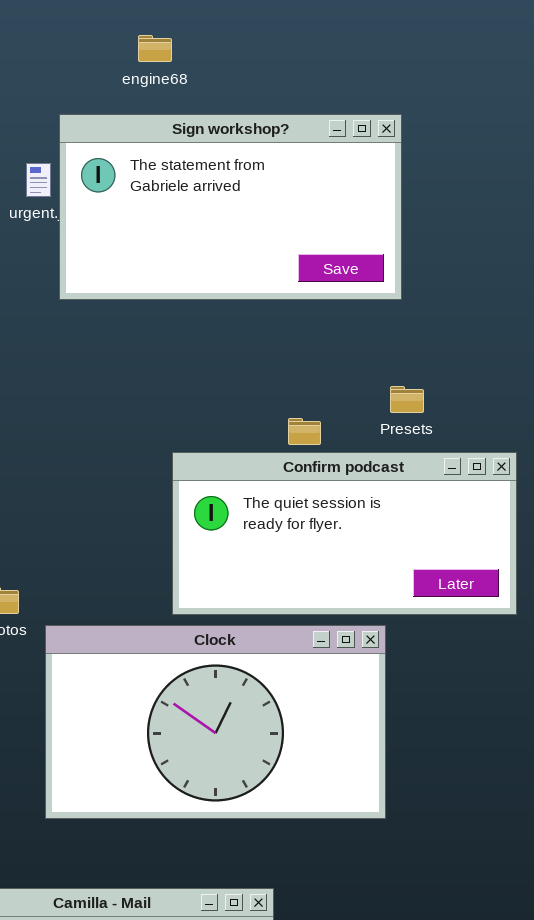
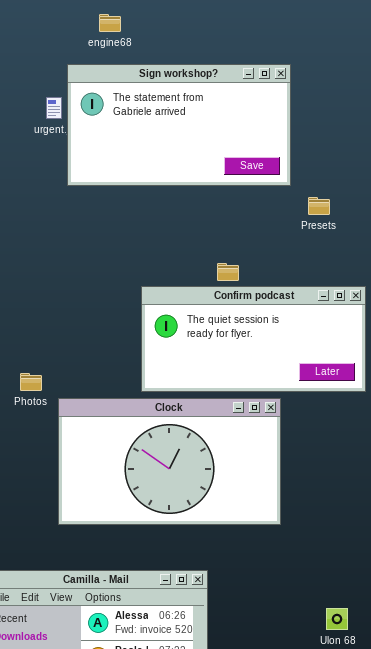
engine68: [138,35,172,62] -> [99,14,121,32], moved
Presets: [390,386,424,413] -> [308,197,330,215], moved

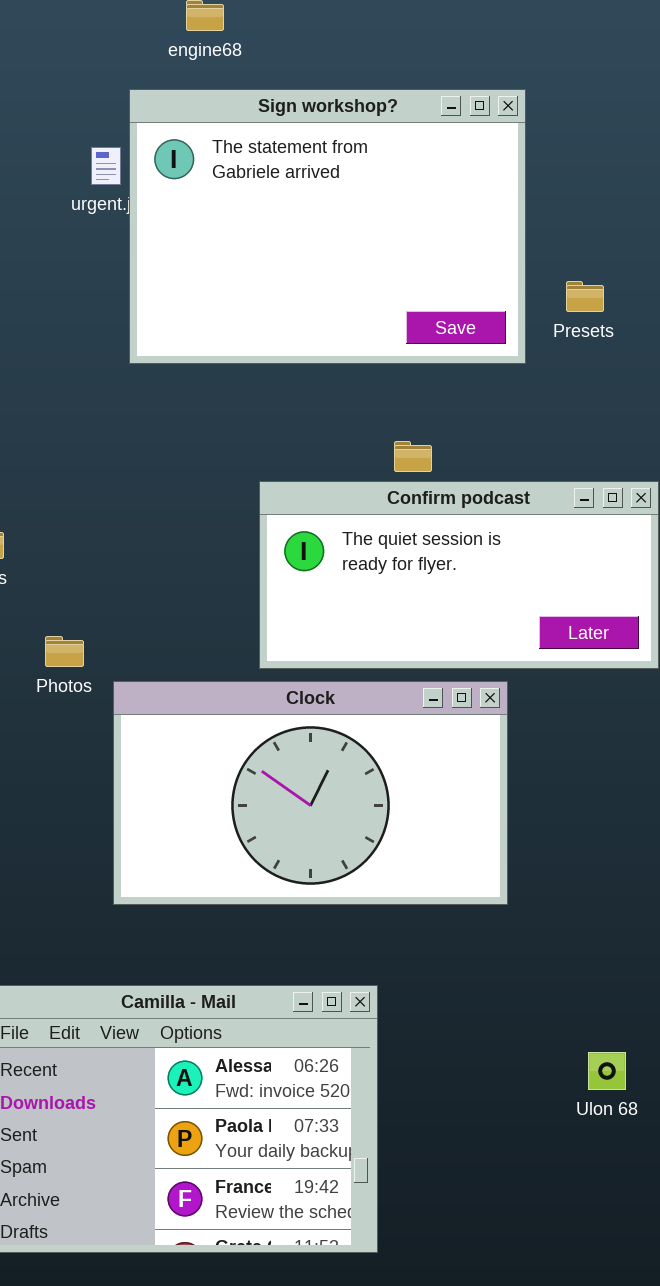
Sign workshop?: [67,64,291,186] -> [129,89,526,364], resized
Presets: [308,197,330,215] -> [566,281,604,312], moved

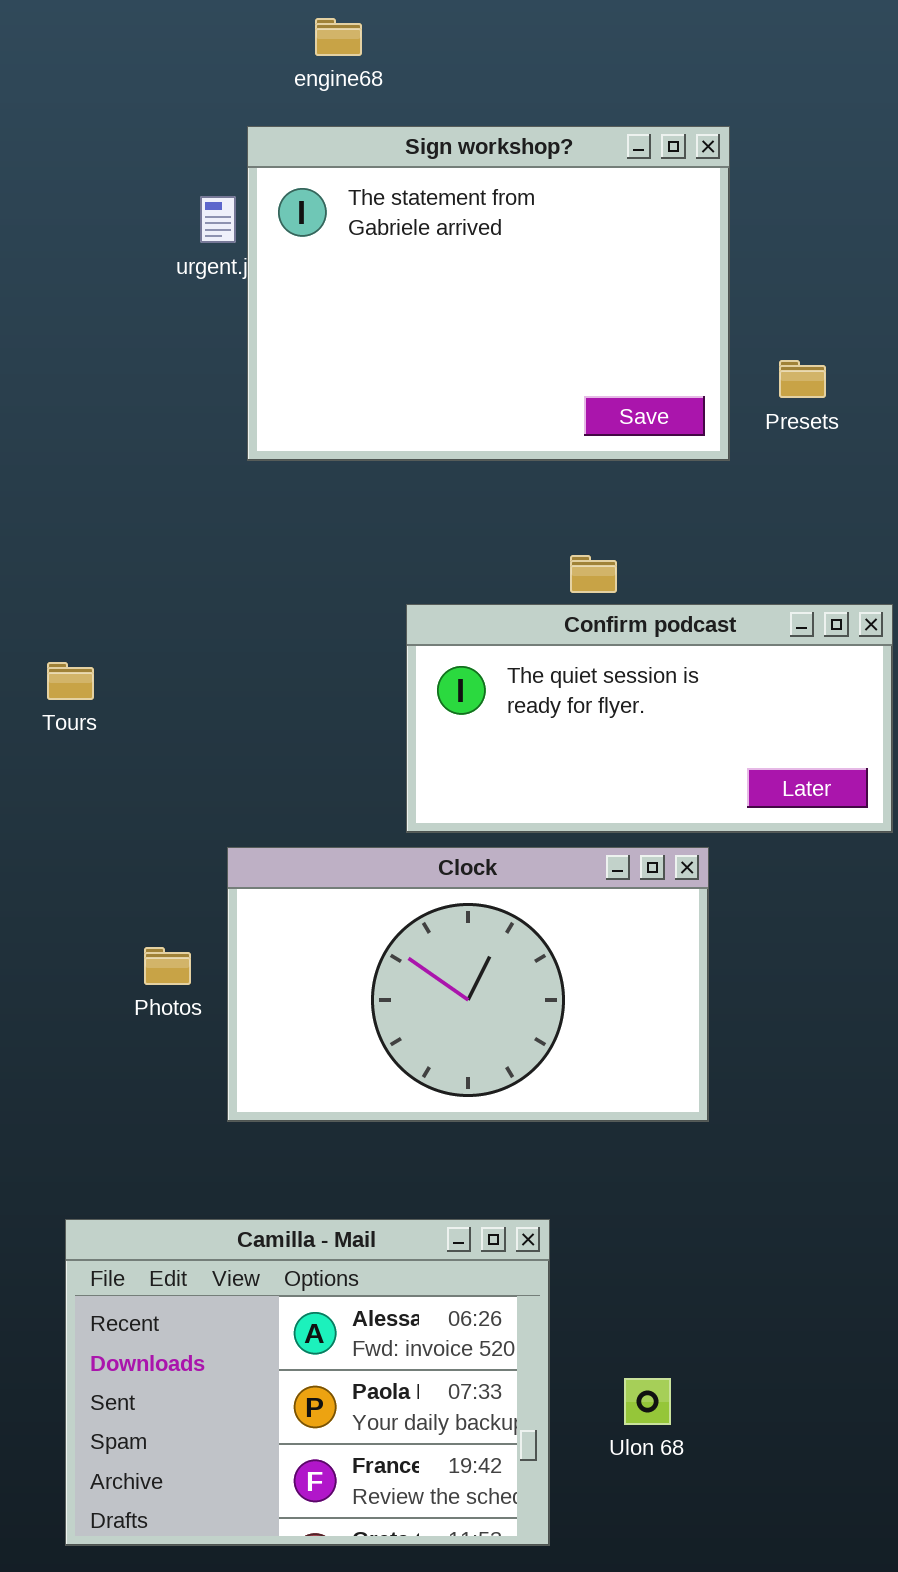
Photos: [45,636,84,667] -> [144,947,191,985], moved
Ulon 68: [588,1052,626,1090] -> [624,1378,671,1425], moved

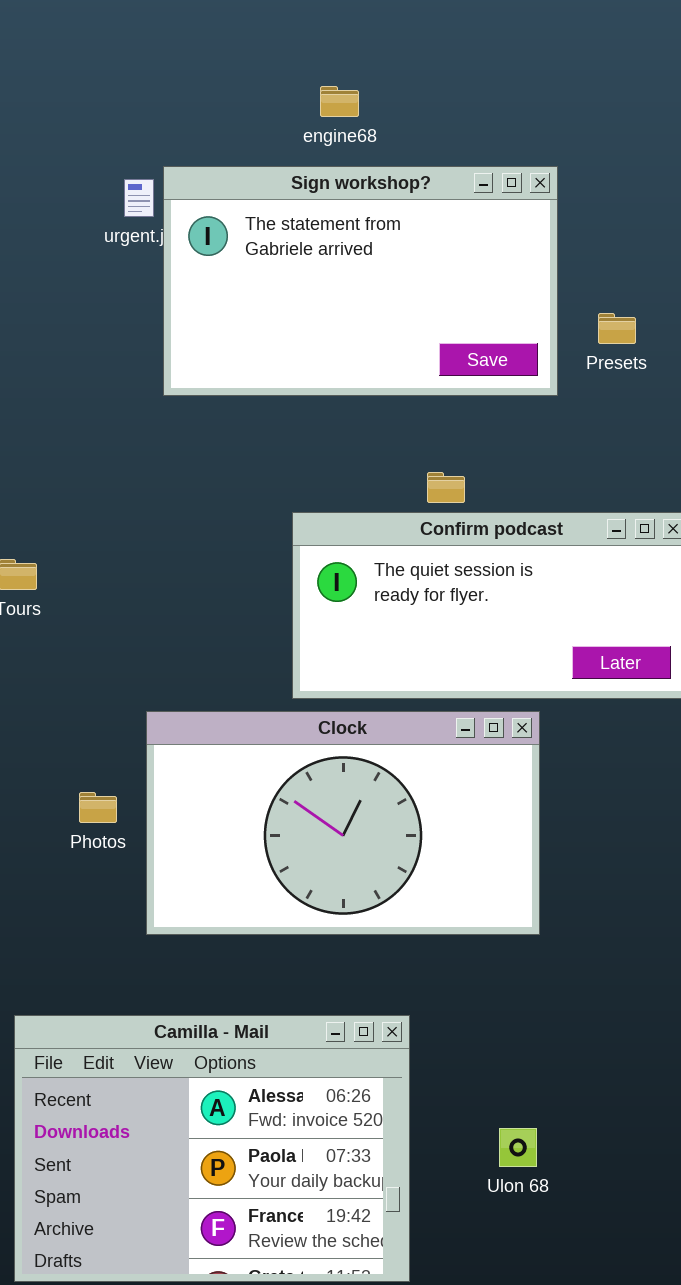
engine68: [315,18,362,56] -> [320,86,359,117], moved
Sign workshop?: [247,126,730,461] -> [163,166,558,396], resized
Ulon 68: [624,1378,671,1425] -> [499,1128,537,1167], moved

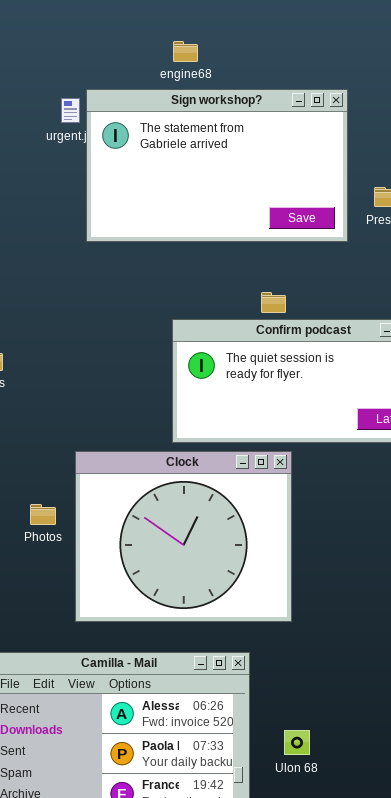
engine68: [320,86,359,117] -> [173,41,198,62], moved
Clock: [146,711,540,935] -> [75,451,292,622], resized
Ulon 68: [499,1128,537,1167] -> [284,730,310,755], moved

